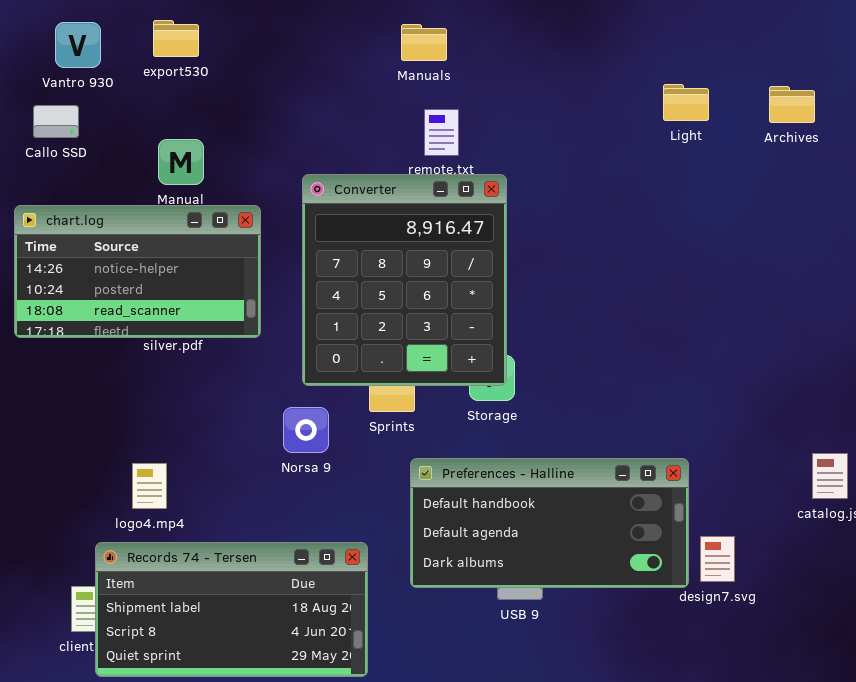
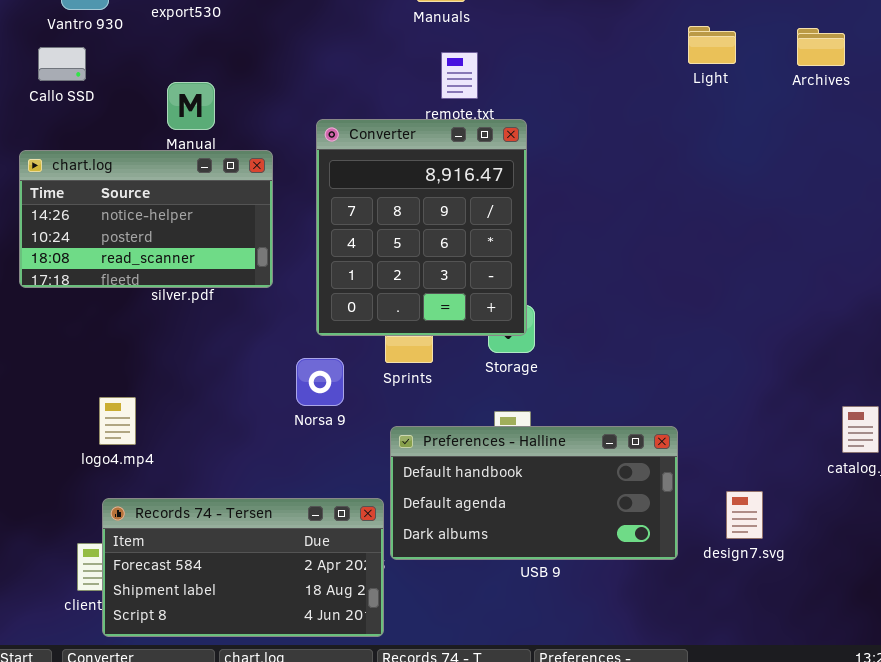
Preferences - Halline: [410,458,689,588] -> [390,426,678,560], moved
logo4.mp4: [132,463,167,509] -> [99,397,136,445], moved
Records 74 - Tersen: [95,542,368,677] -> [102,498,384,637], scrolled up 1 row

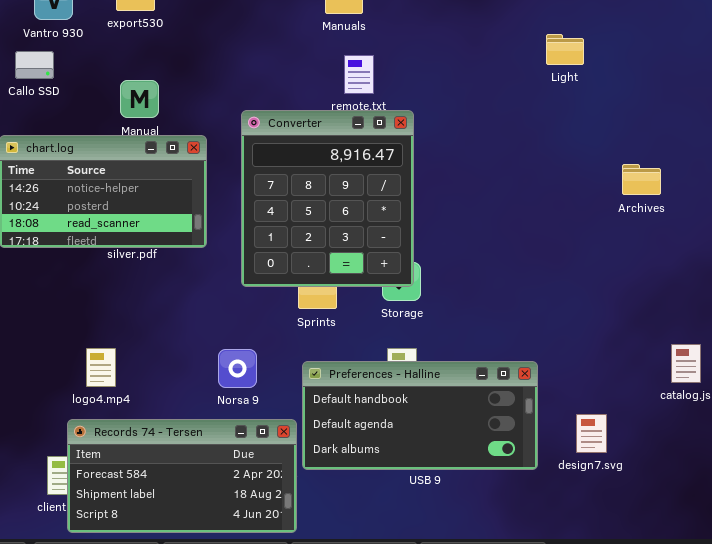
Archives: [797,28,845,66] -> [622,164,661,195], moved
Norsa 9: [296,358,344,406] -> [218,349,257,388], moved
logo4.mp4: [99,397,136,445] -> [86,348,116,387], moved

